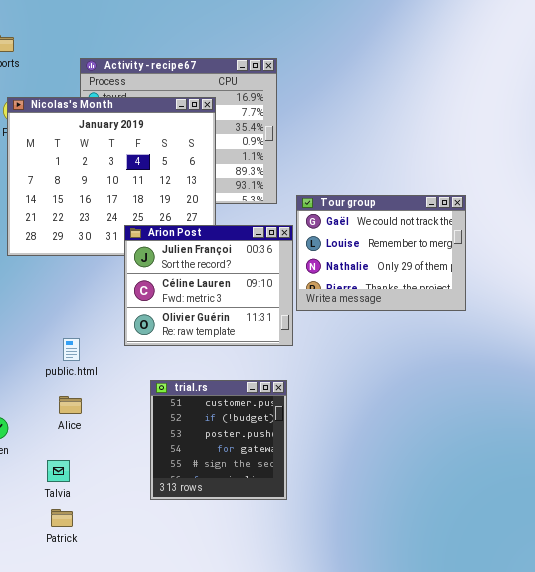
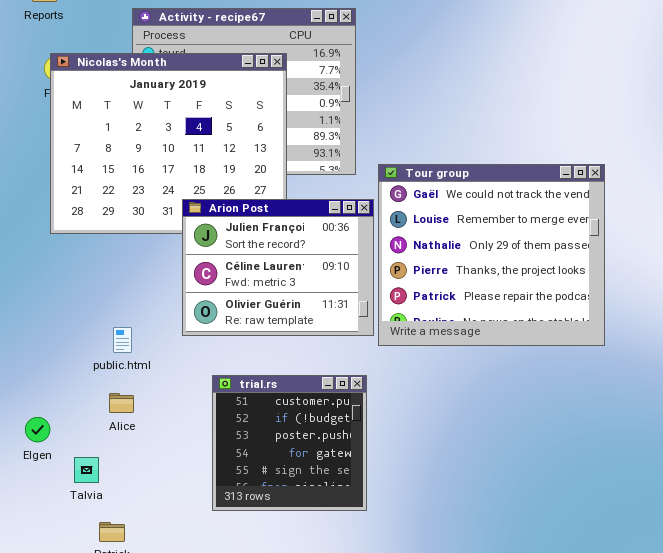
Tour group: [296,195,466,311] -> [378,164,605,346], resized
Talvia: [47,460,70,482] -> [74,457,99,483], moved

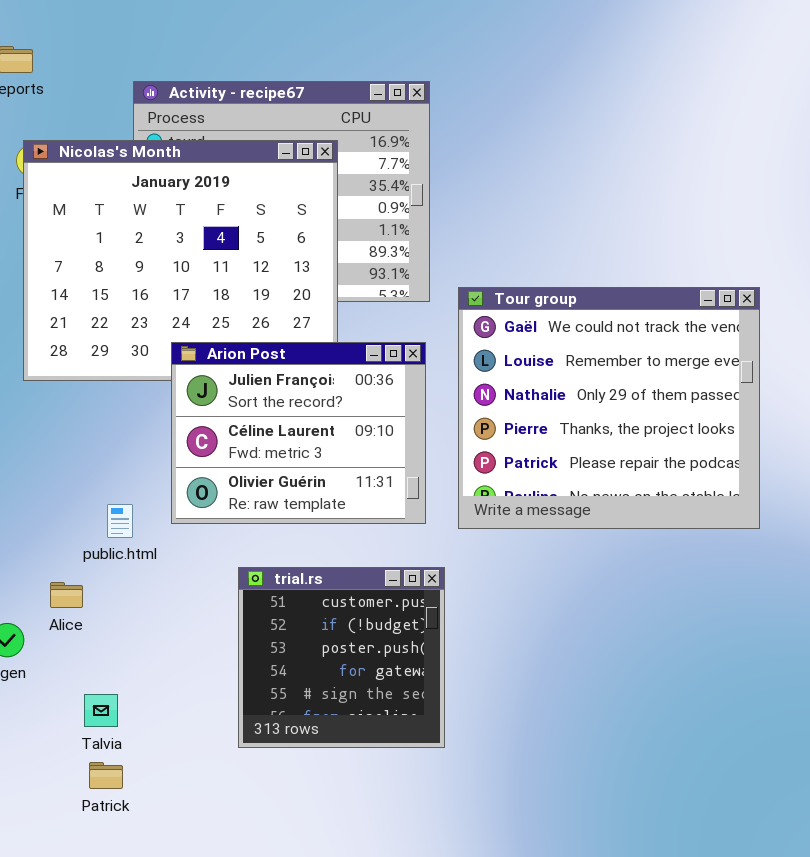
Arion Post: [182,199,374,336] -> [171,342,426,524], moved
Alice: [109,393,134,413] -> [50,582,83,608], moved
Talvia: [74,457,99,483] -> [84,694,118,727], moved

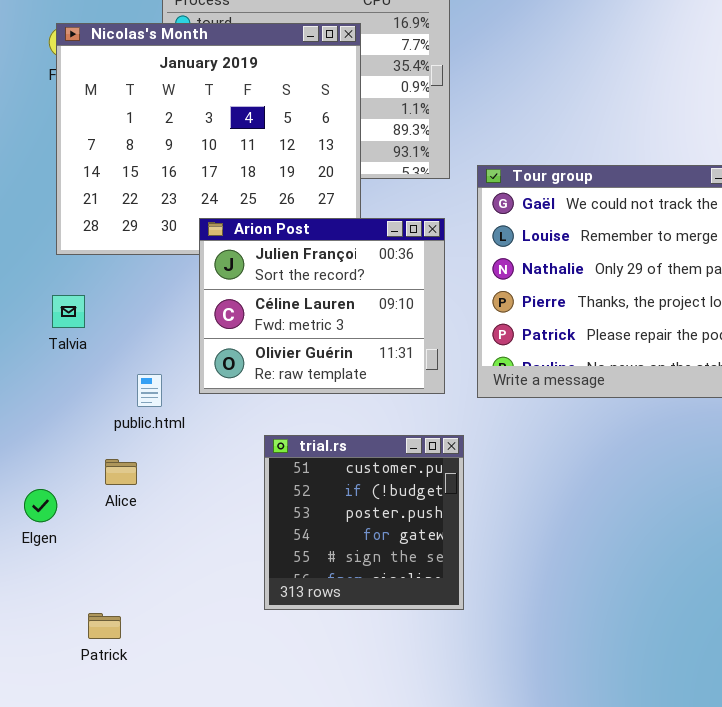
Alice: [50,582,83,608] -> [105,459,137,485], moved
Talvia: [84,694,118,727] -> [52,295,85,328], moved
Patrick: [89,762,123,789] -> [88,613,121,639], moved

